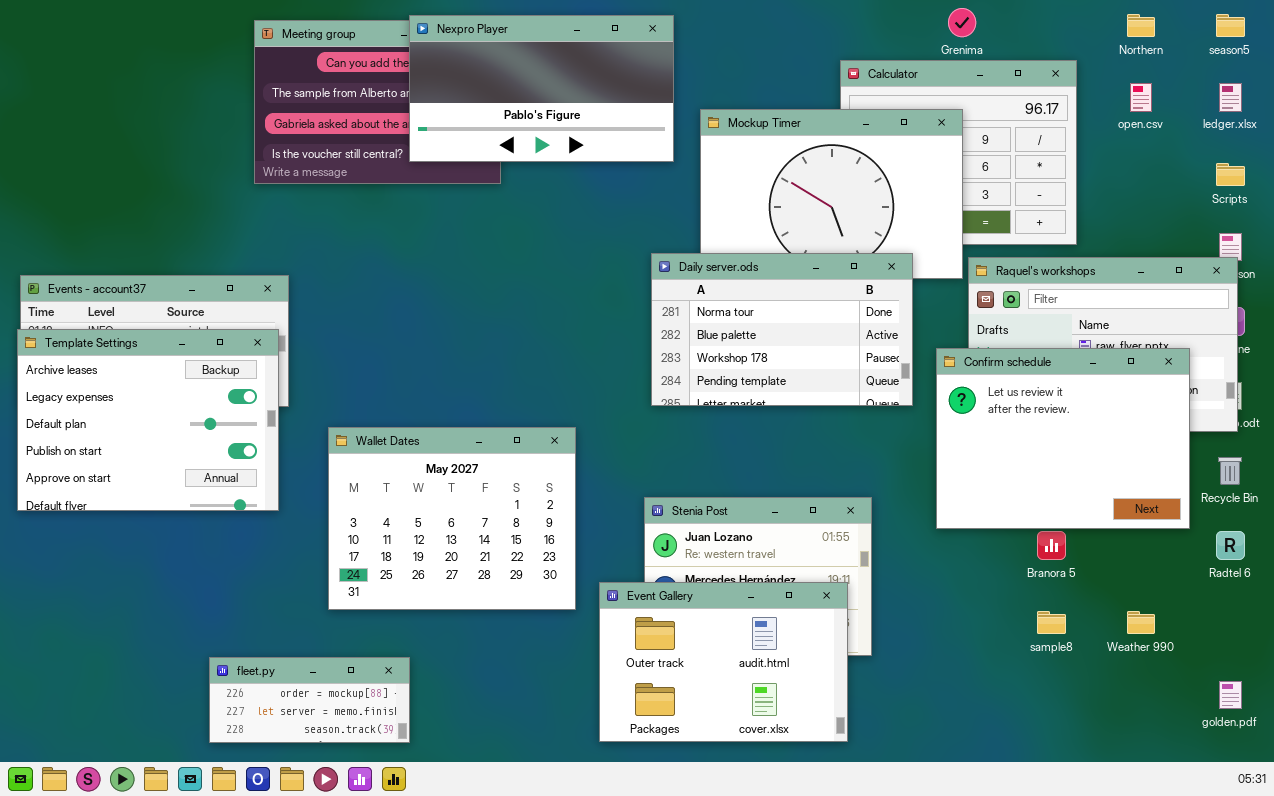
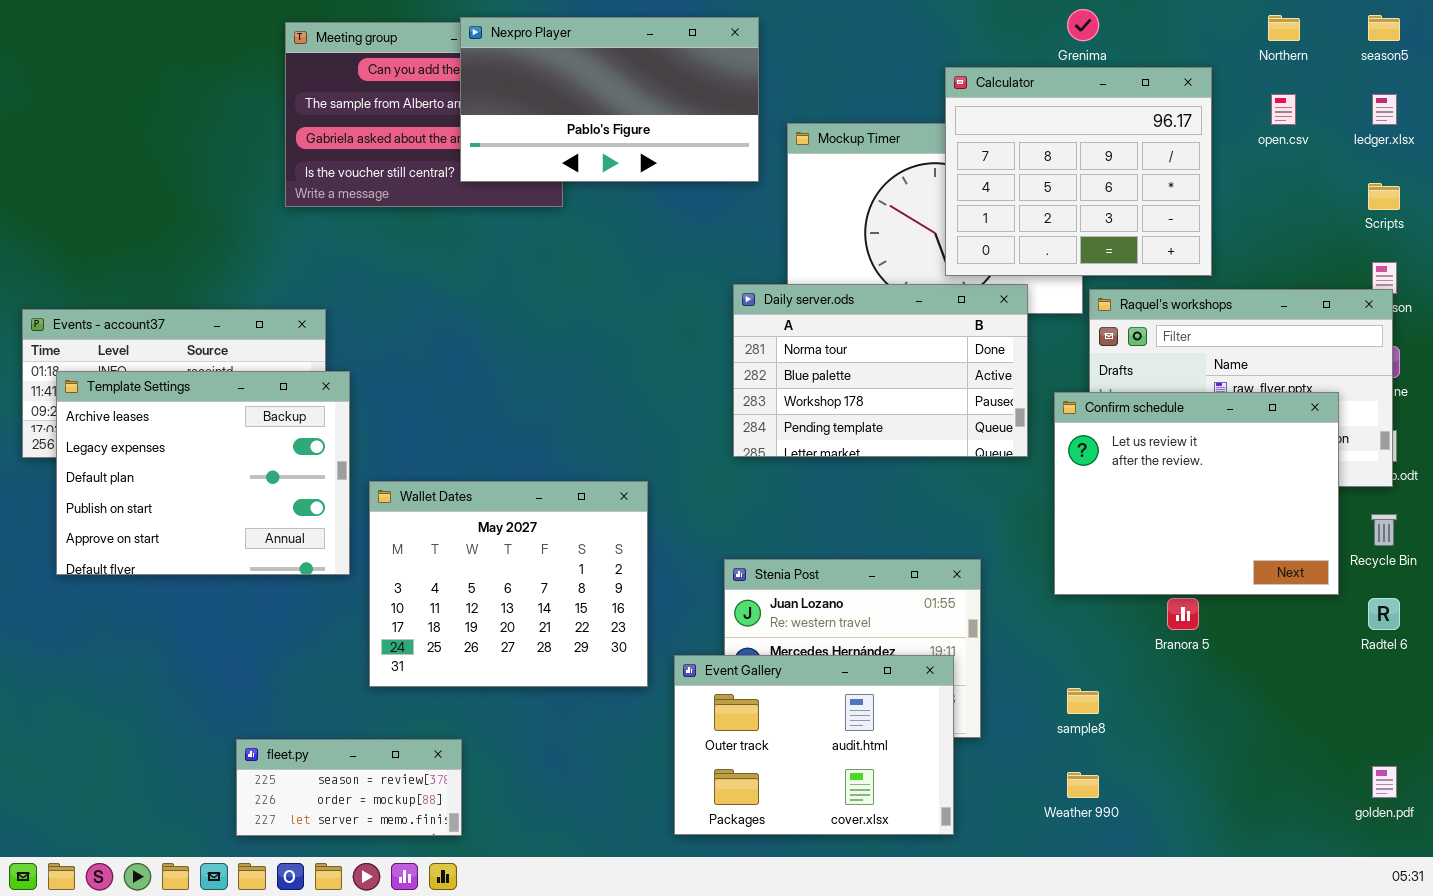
Calculator: [840,60,1077,245] -> [945,67,1212,276], raised
Template Settings: [17,329,279,511] -> [56,371,350,575], moved
sample8: [1037,611,1066,634] -> [1067,688,1099,714], moved
Weather 990: [1127,611,1155,634] -> [1067,772,1099,798], moved
fleet.py: [209,657,410,743] -> [236,739,462,836], scrolled up 1 row

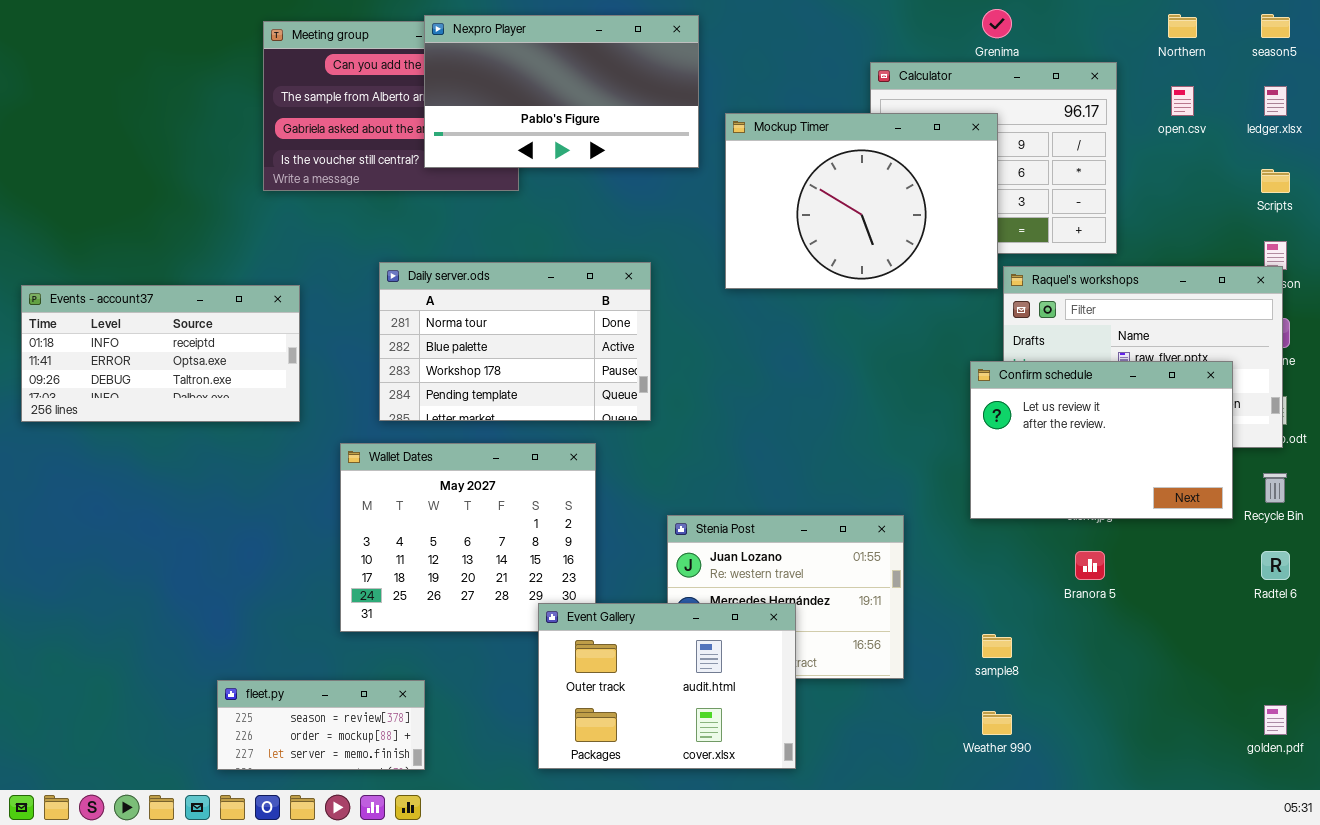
Mockup Timer: [787,123,1083,314] -> [725,113,998,289], raised
Daily server.ods: [733,284,1028,457] -> [379,262,651,421], moved
Template Settings: [56,371,350,575] -> none, closed
Confirm schedule: [1054,392,1339,595] -> [970,361,1233,519], resized
Event Gallery: [674,655,954,835] -> [538,603,796,769], moved

